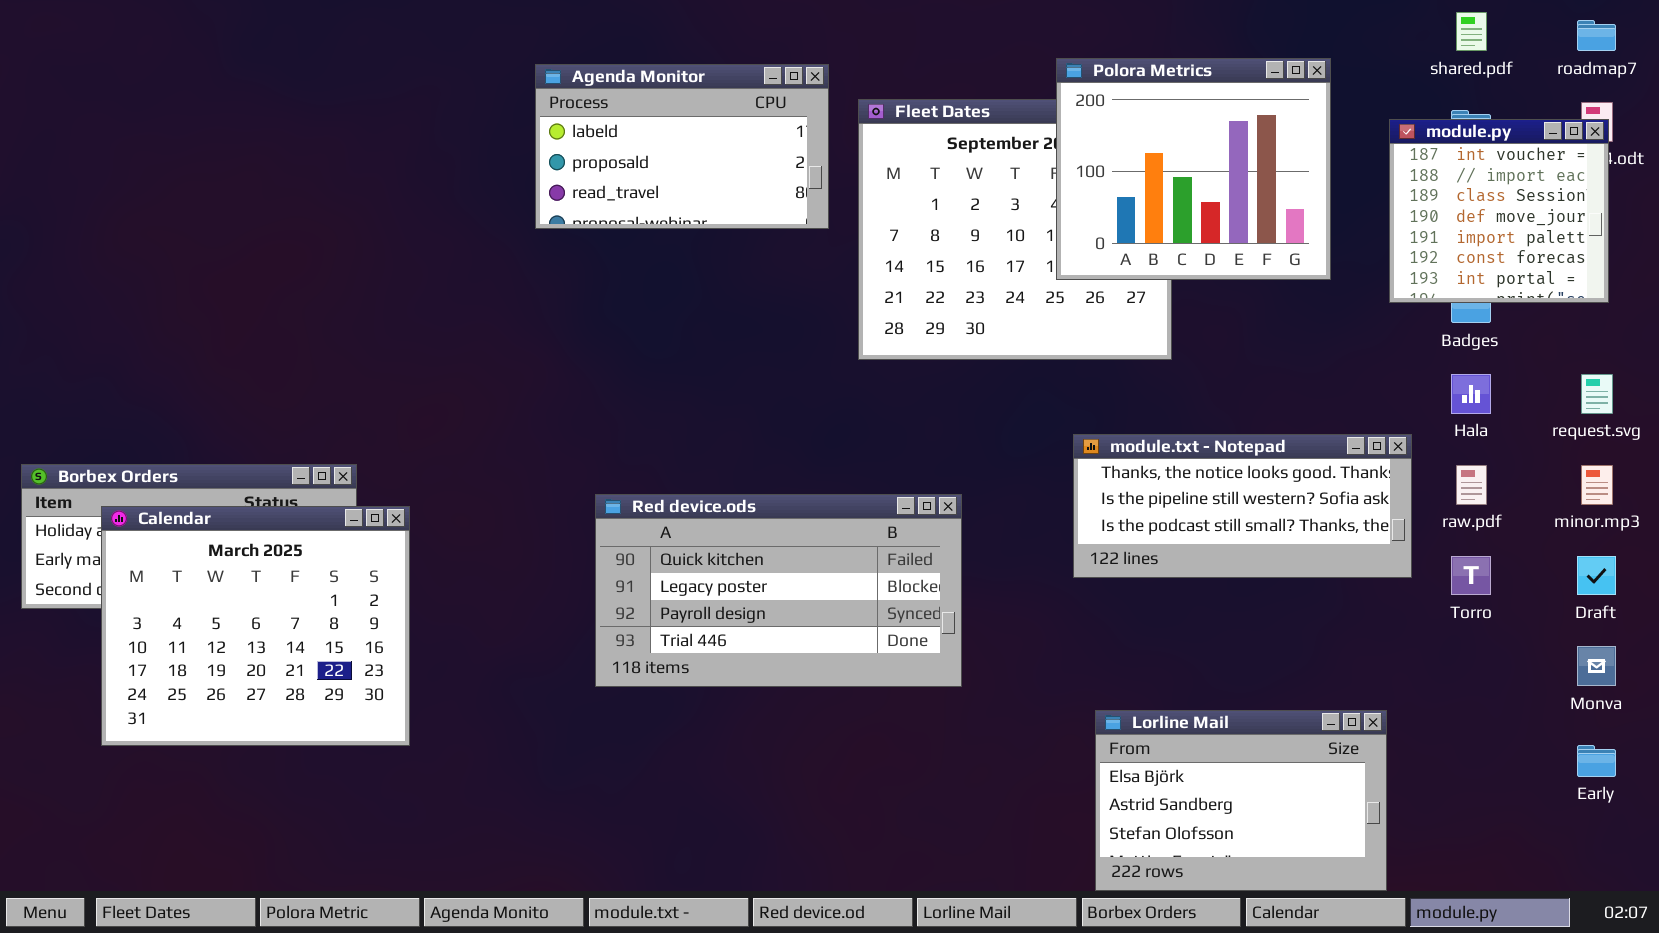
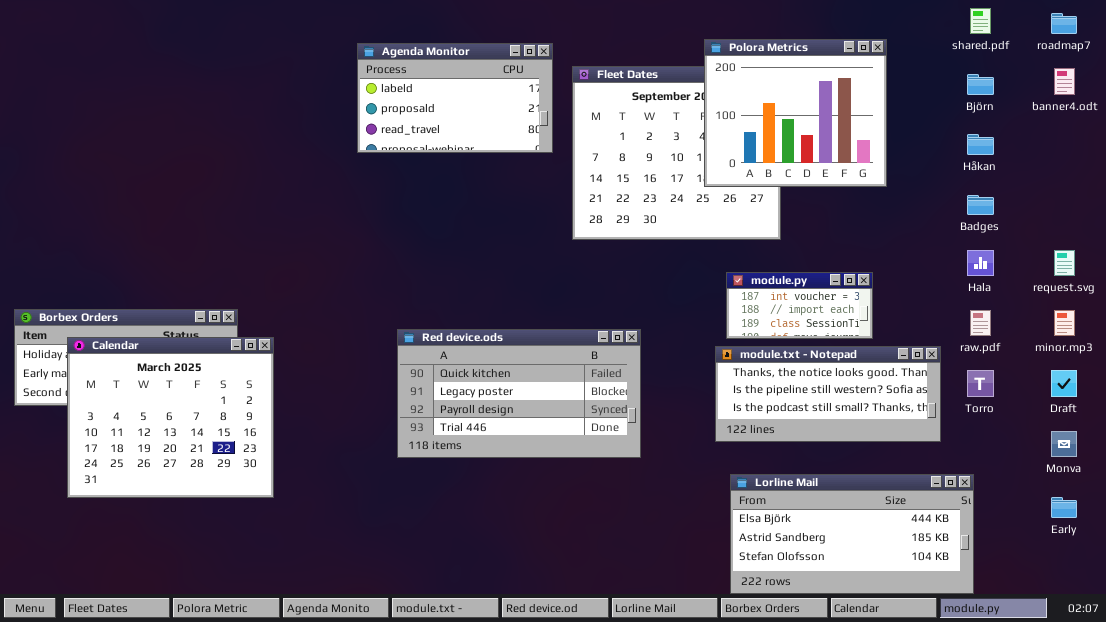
module.py: [1389,119,1609,303] -> [726,272,873,339], moved, resized
module.txt - Notepad: [1073,434,1412,578] -> [715,346,941,442], moved
Lorline Mail: [1095,710,1387,891] -> [730,474,974,594], resized

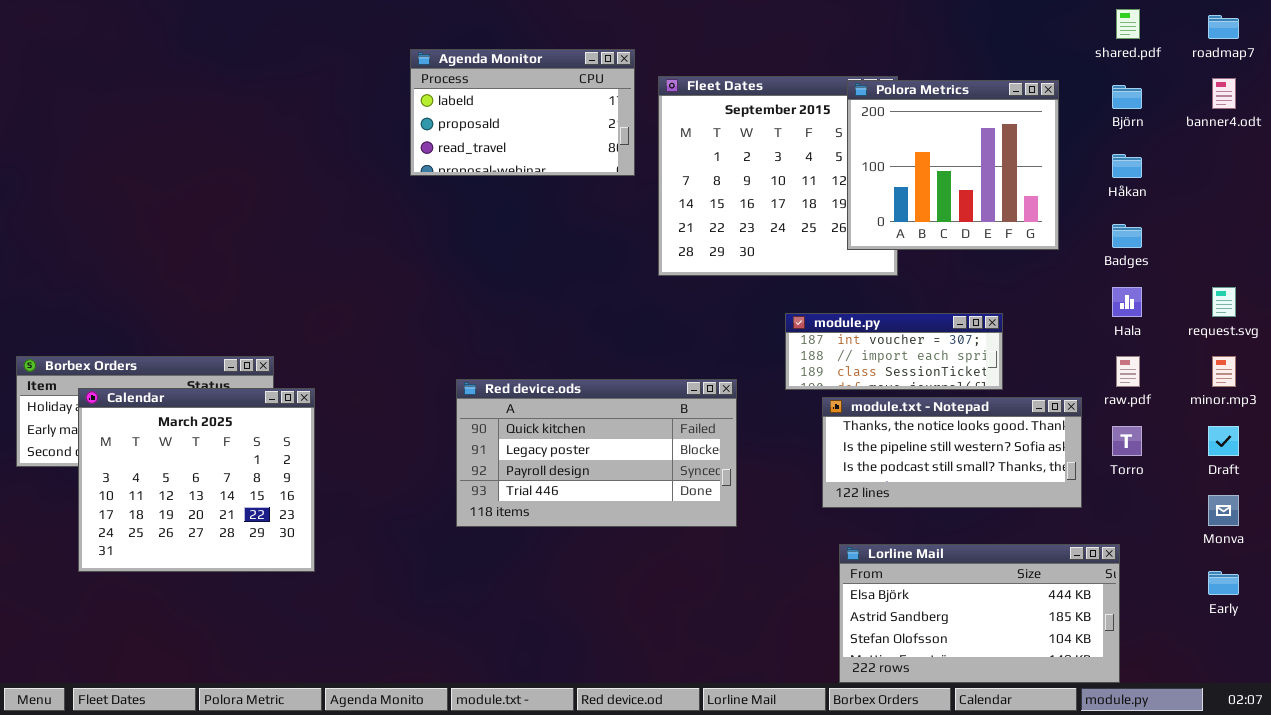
Polora Metrics: [704,39,887,187] -> [847,80,1059,250], moved
module.py: [726,272,873,339] -> [785,313,1003,390], resized

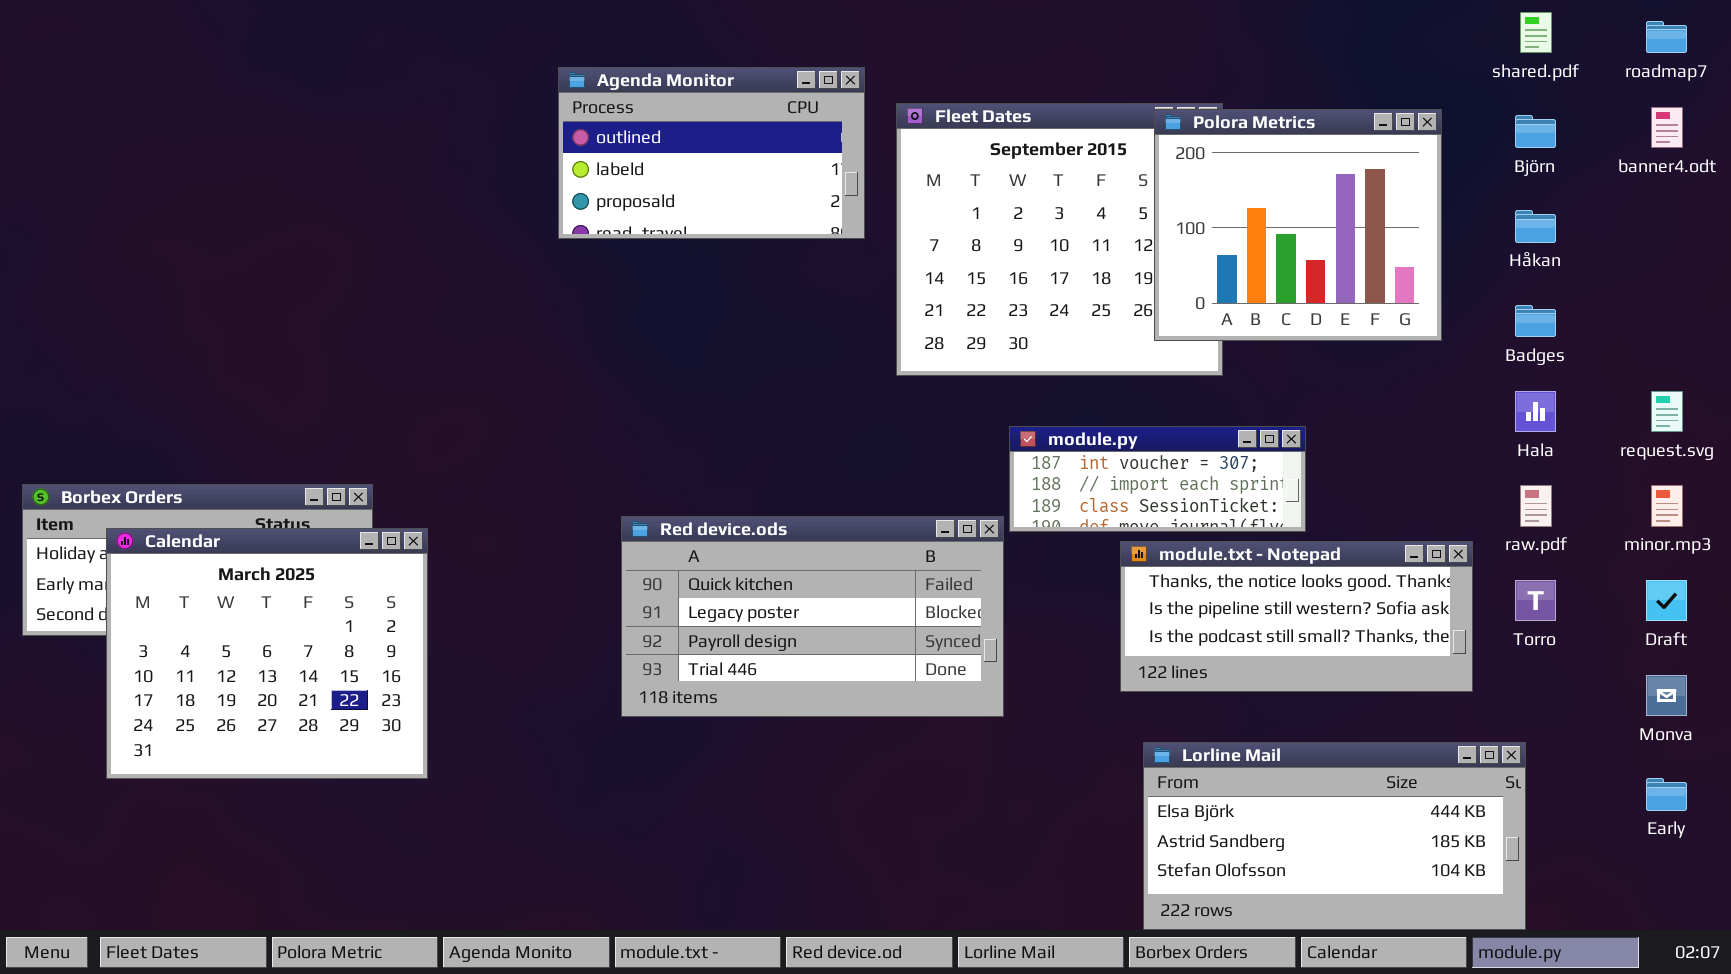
Agenda Monitor: [410,49,635,176] -> [558,67,865,239], scrolled up 1 row
module.py: [785,313,1003,390] -> [1009,426,1306,532], moved

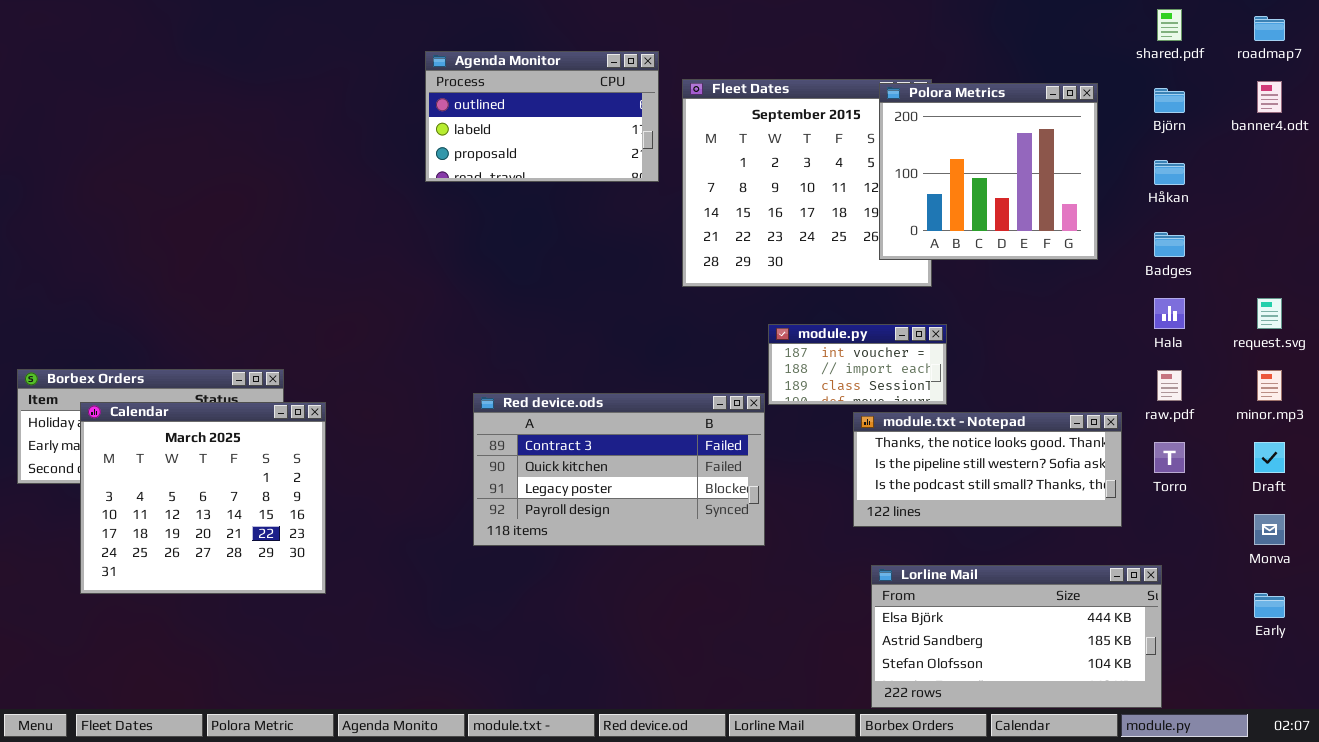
module.py: [1009,426,1306,532] -> [768,324,947,405], resized
Red device.ods: [621,516,1004,717] -> [473,393,765,546], scrolled up 1 row

